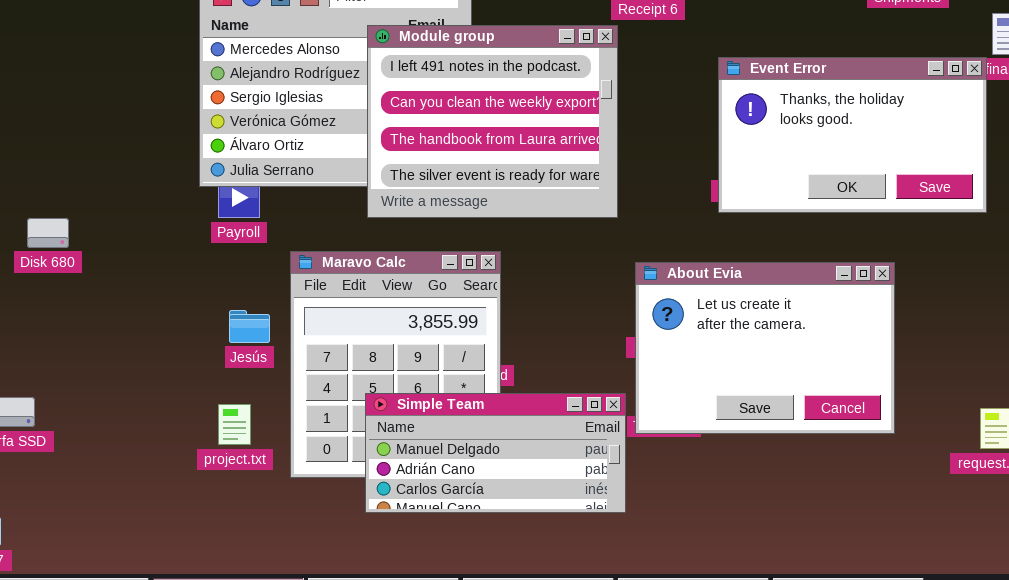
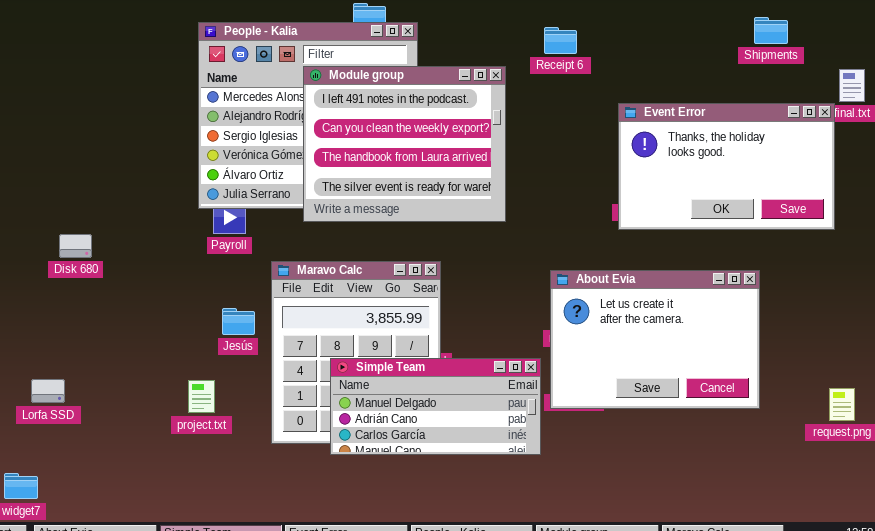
Module group: [367,25,618,218] -> [303,66,506,222], moved
Simple Team: [365,393,626,513] -> [330,358,541,455], moved
project.txt: [218,404,251,445] -> [188,380,215,413], moved

